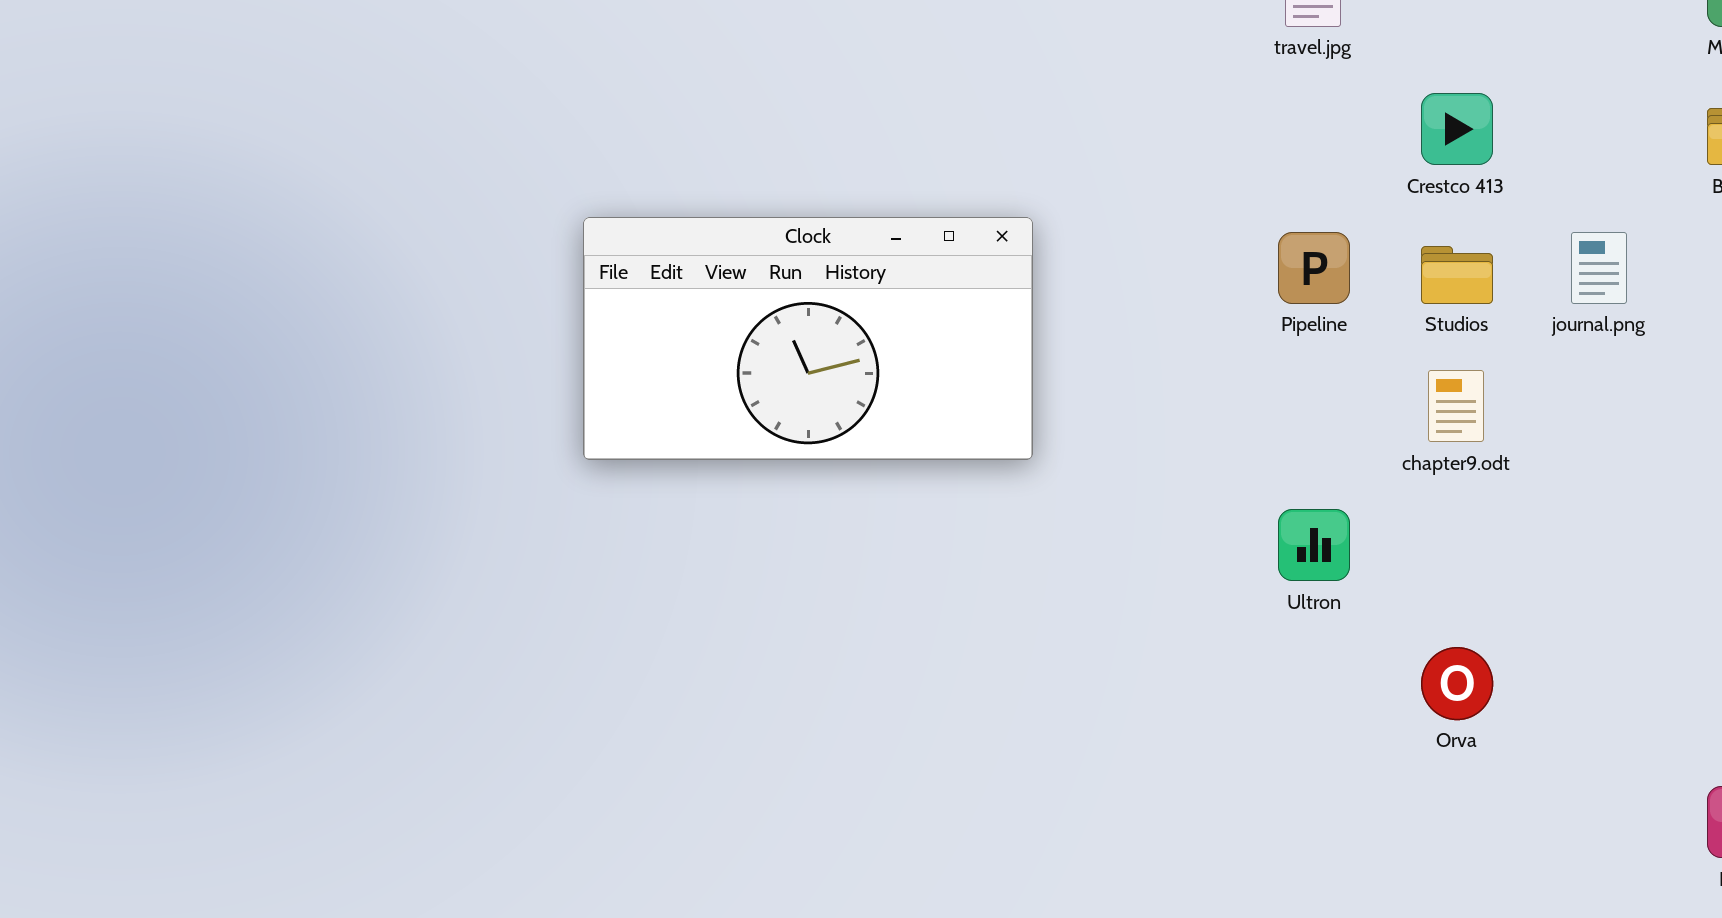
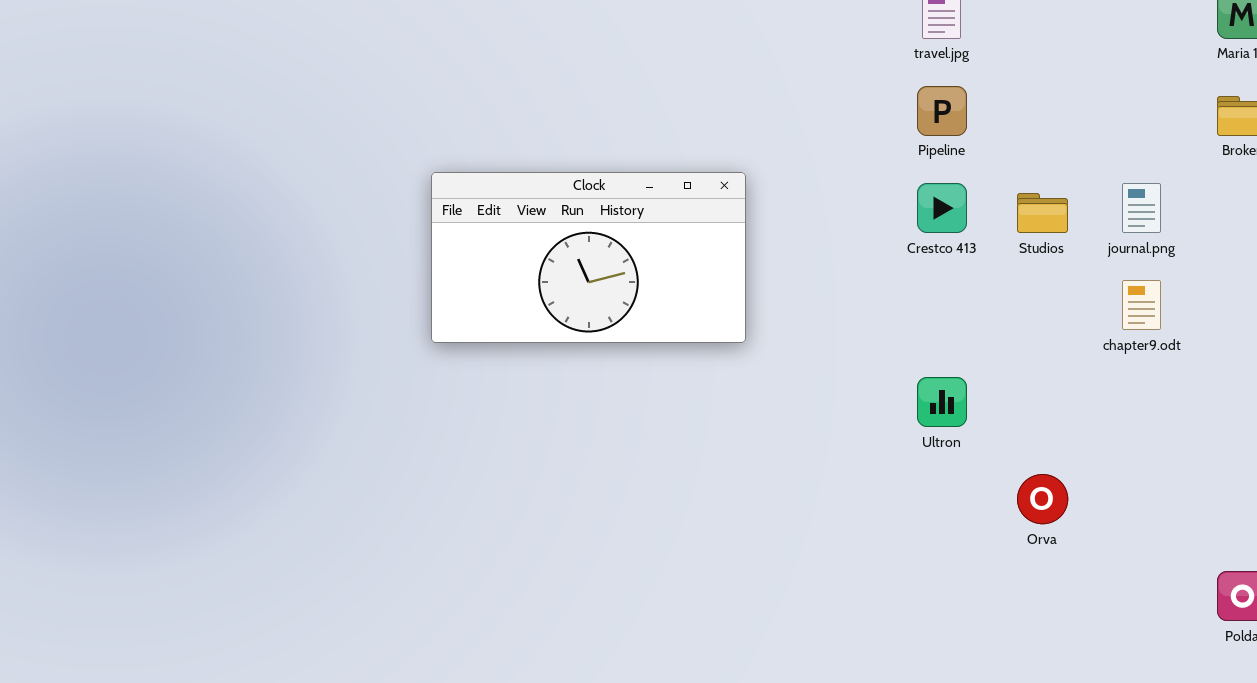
Crestco 413: [1421,93,1493,165] -> [917,183,967,233], moved
Pipeline: [1278,232,1350,304] -> [917,86,967,136], moved
chapter9.odt: [1428,370,1484,442] -> [1122,280,1161,330], moved

